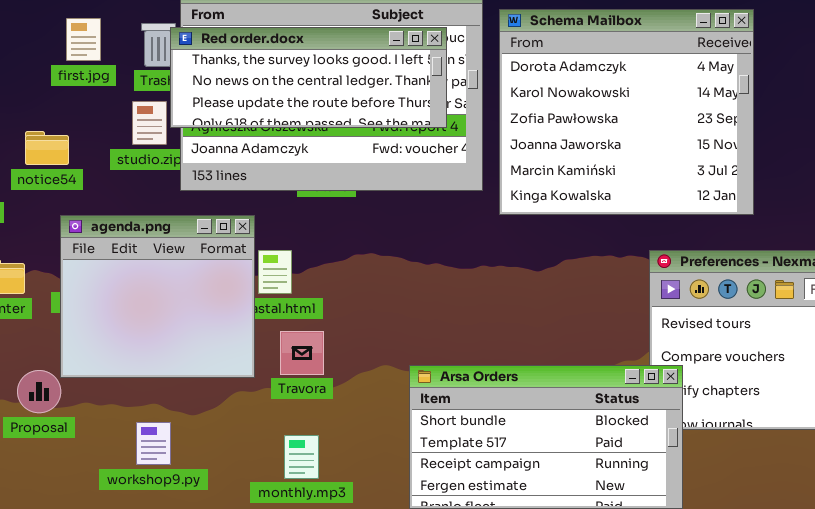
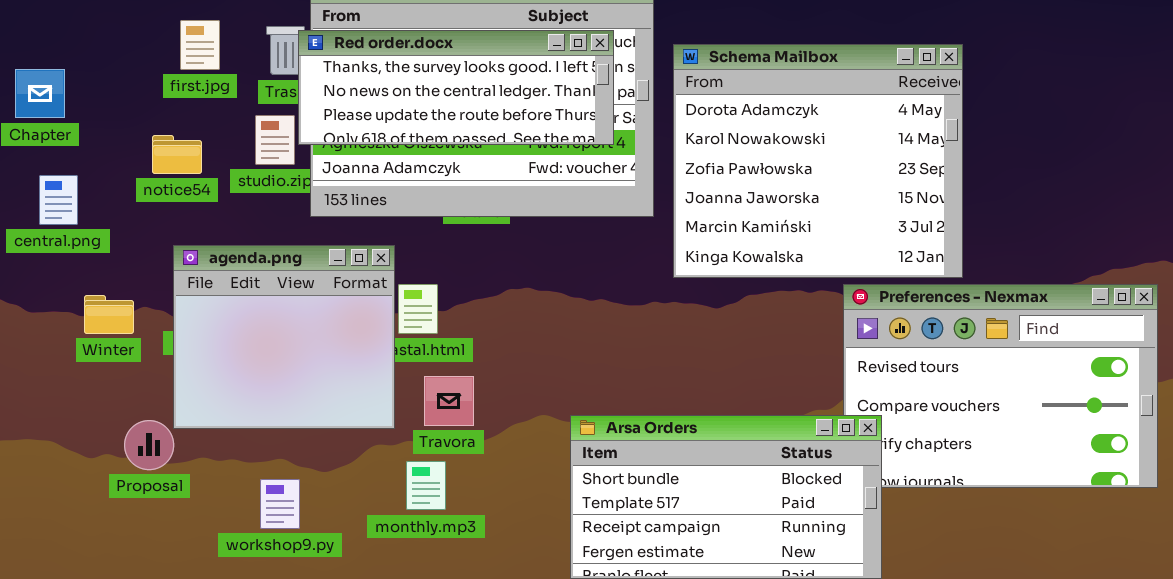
Schema Mailbox: [499,9,754,215] -> [673,44,963,278], moved
notice54: [25,131,69,165] -> [152,135,202,174], moved
monthly.mp3: [284,435,319,479] -> [406,461,446,510], moved

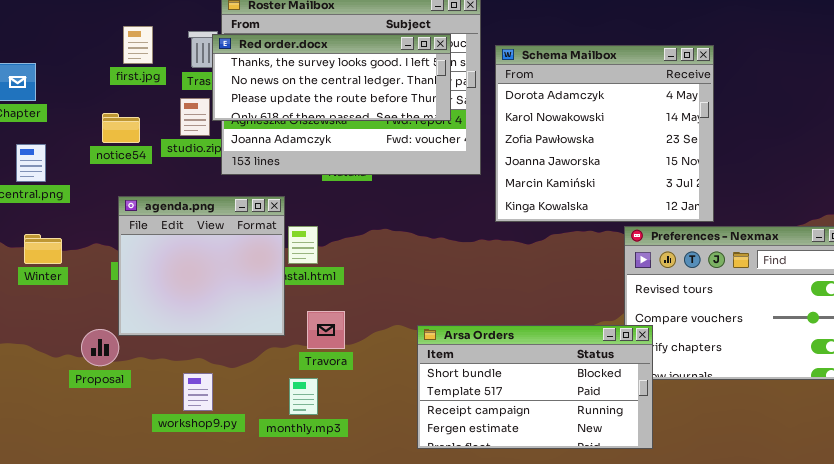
Winter: [84,295,134,334] -> [24,234,62,264], moved
Travora: [424,376,474,426] -> [307,311,345,349], moved
monthly.mp3: [406,461,446,510] -> [289,378,318,415], moved

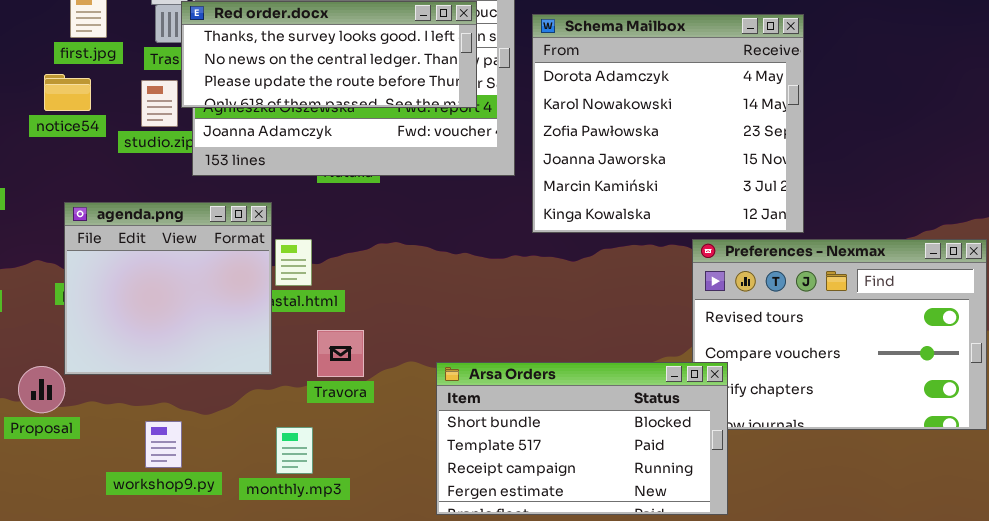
notice54: [102,113,140,143] -> [44,74,91,111], moved
Travora: [307,311,345,349] -> [317,330,364,377], moved

